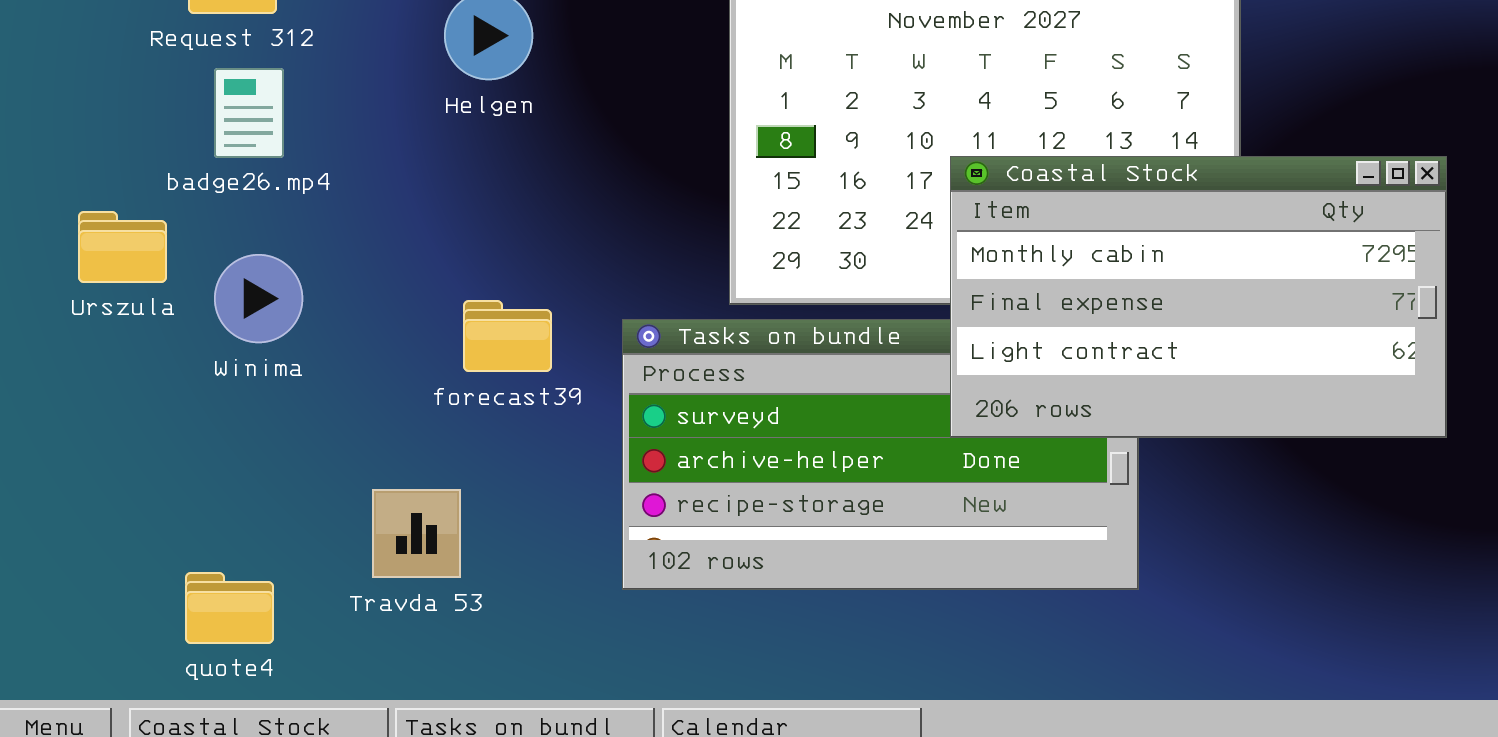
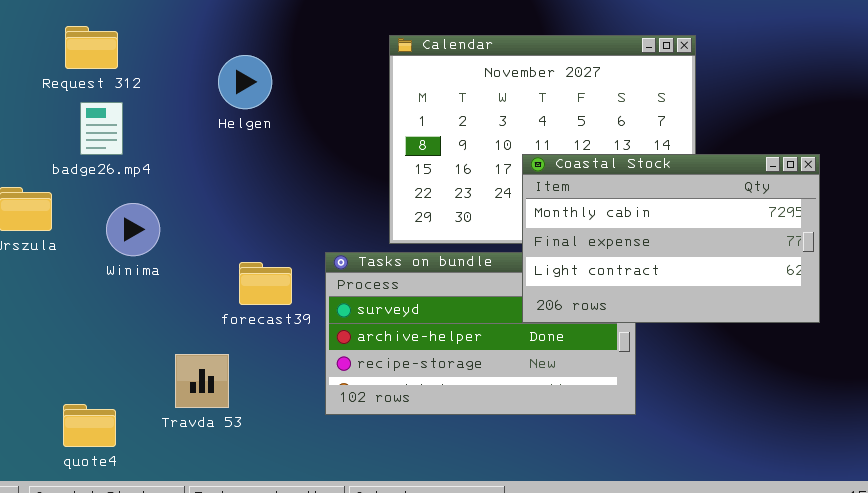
Winima: [214,254,303,343] -> [106,203,160,256], moved
forecast39: [463,300,552,372] -> [239,262,292,305], moved

